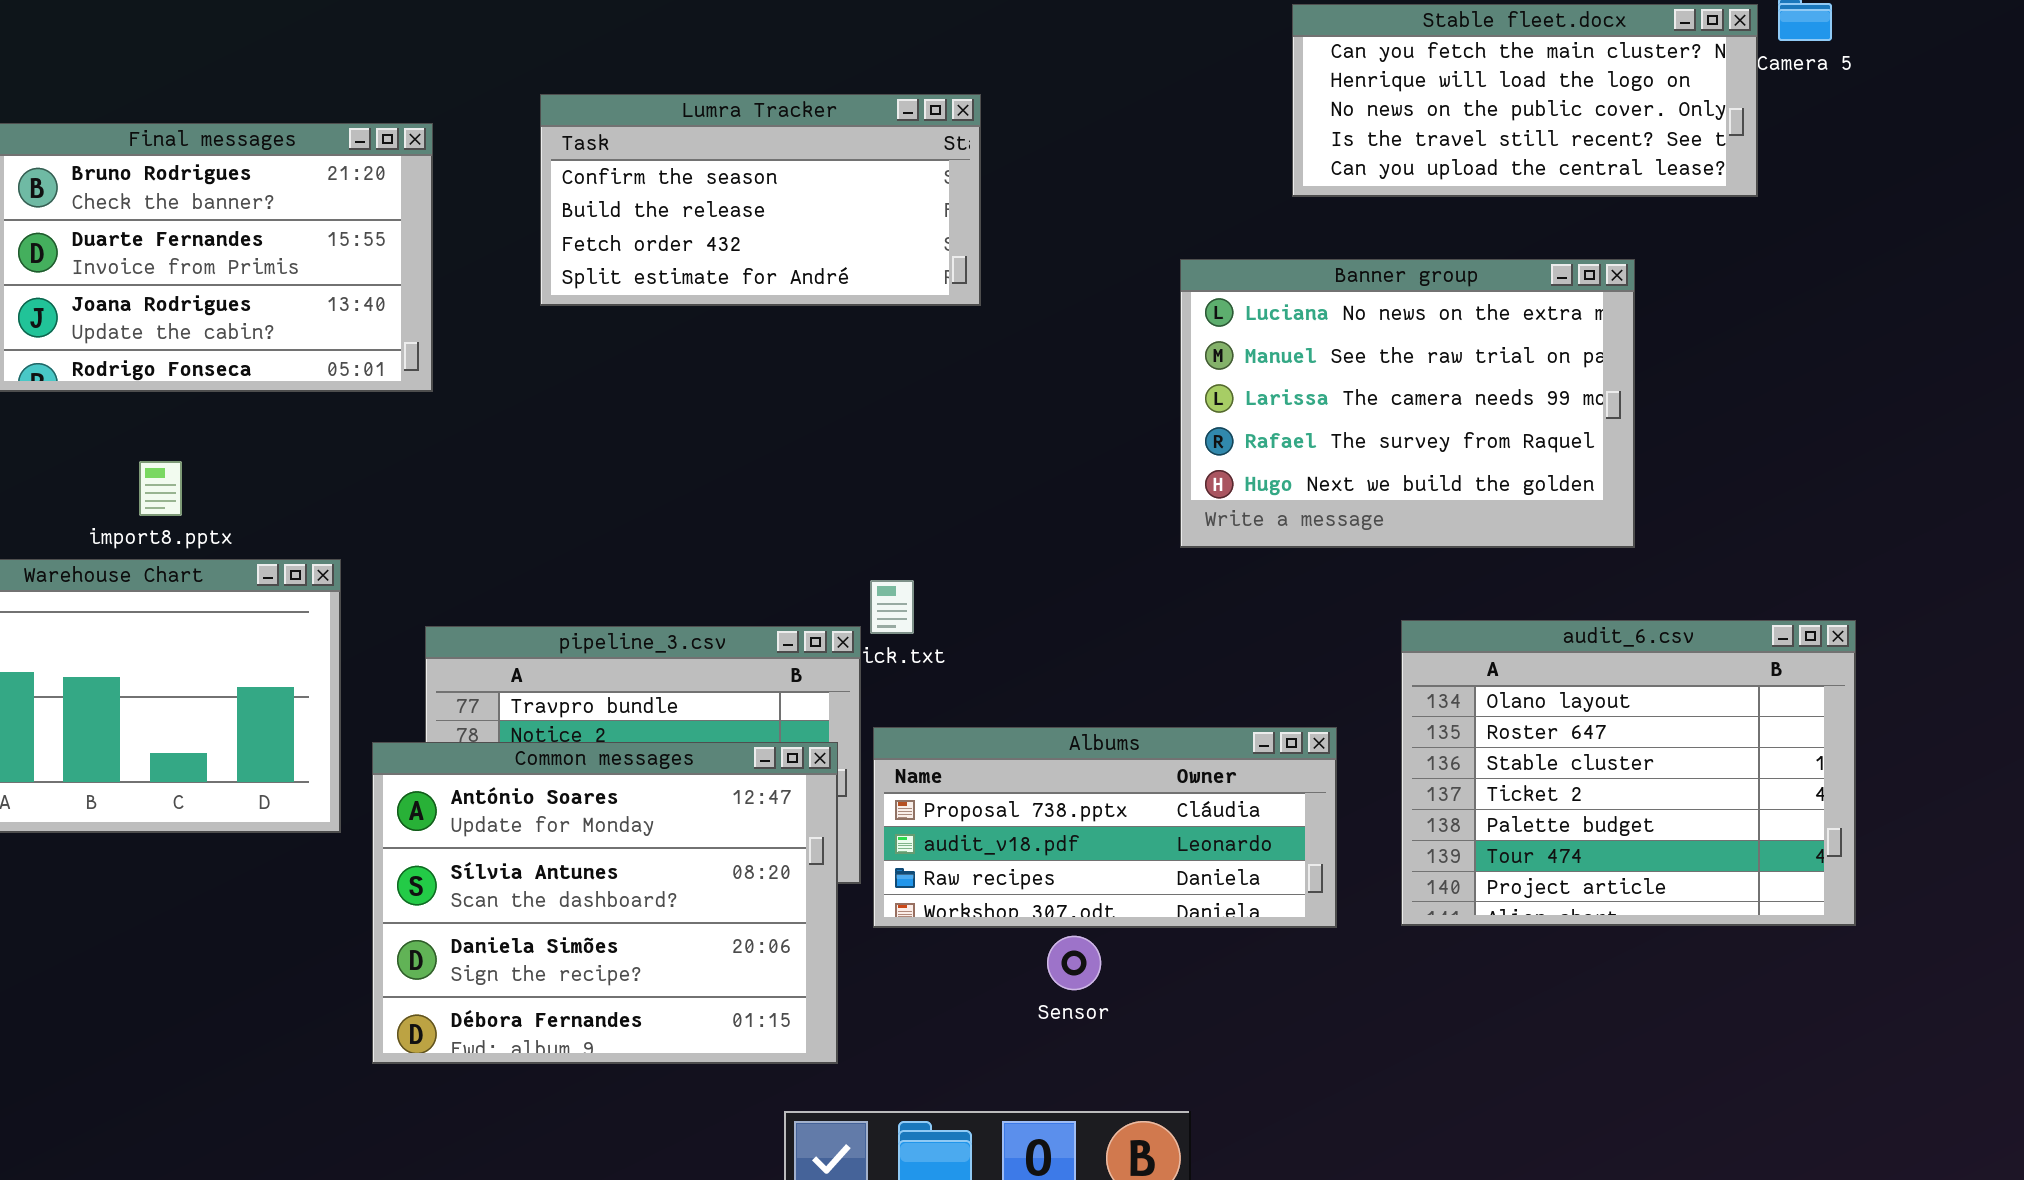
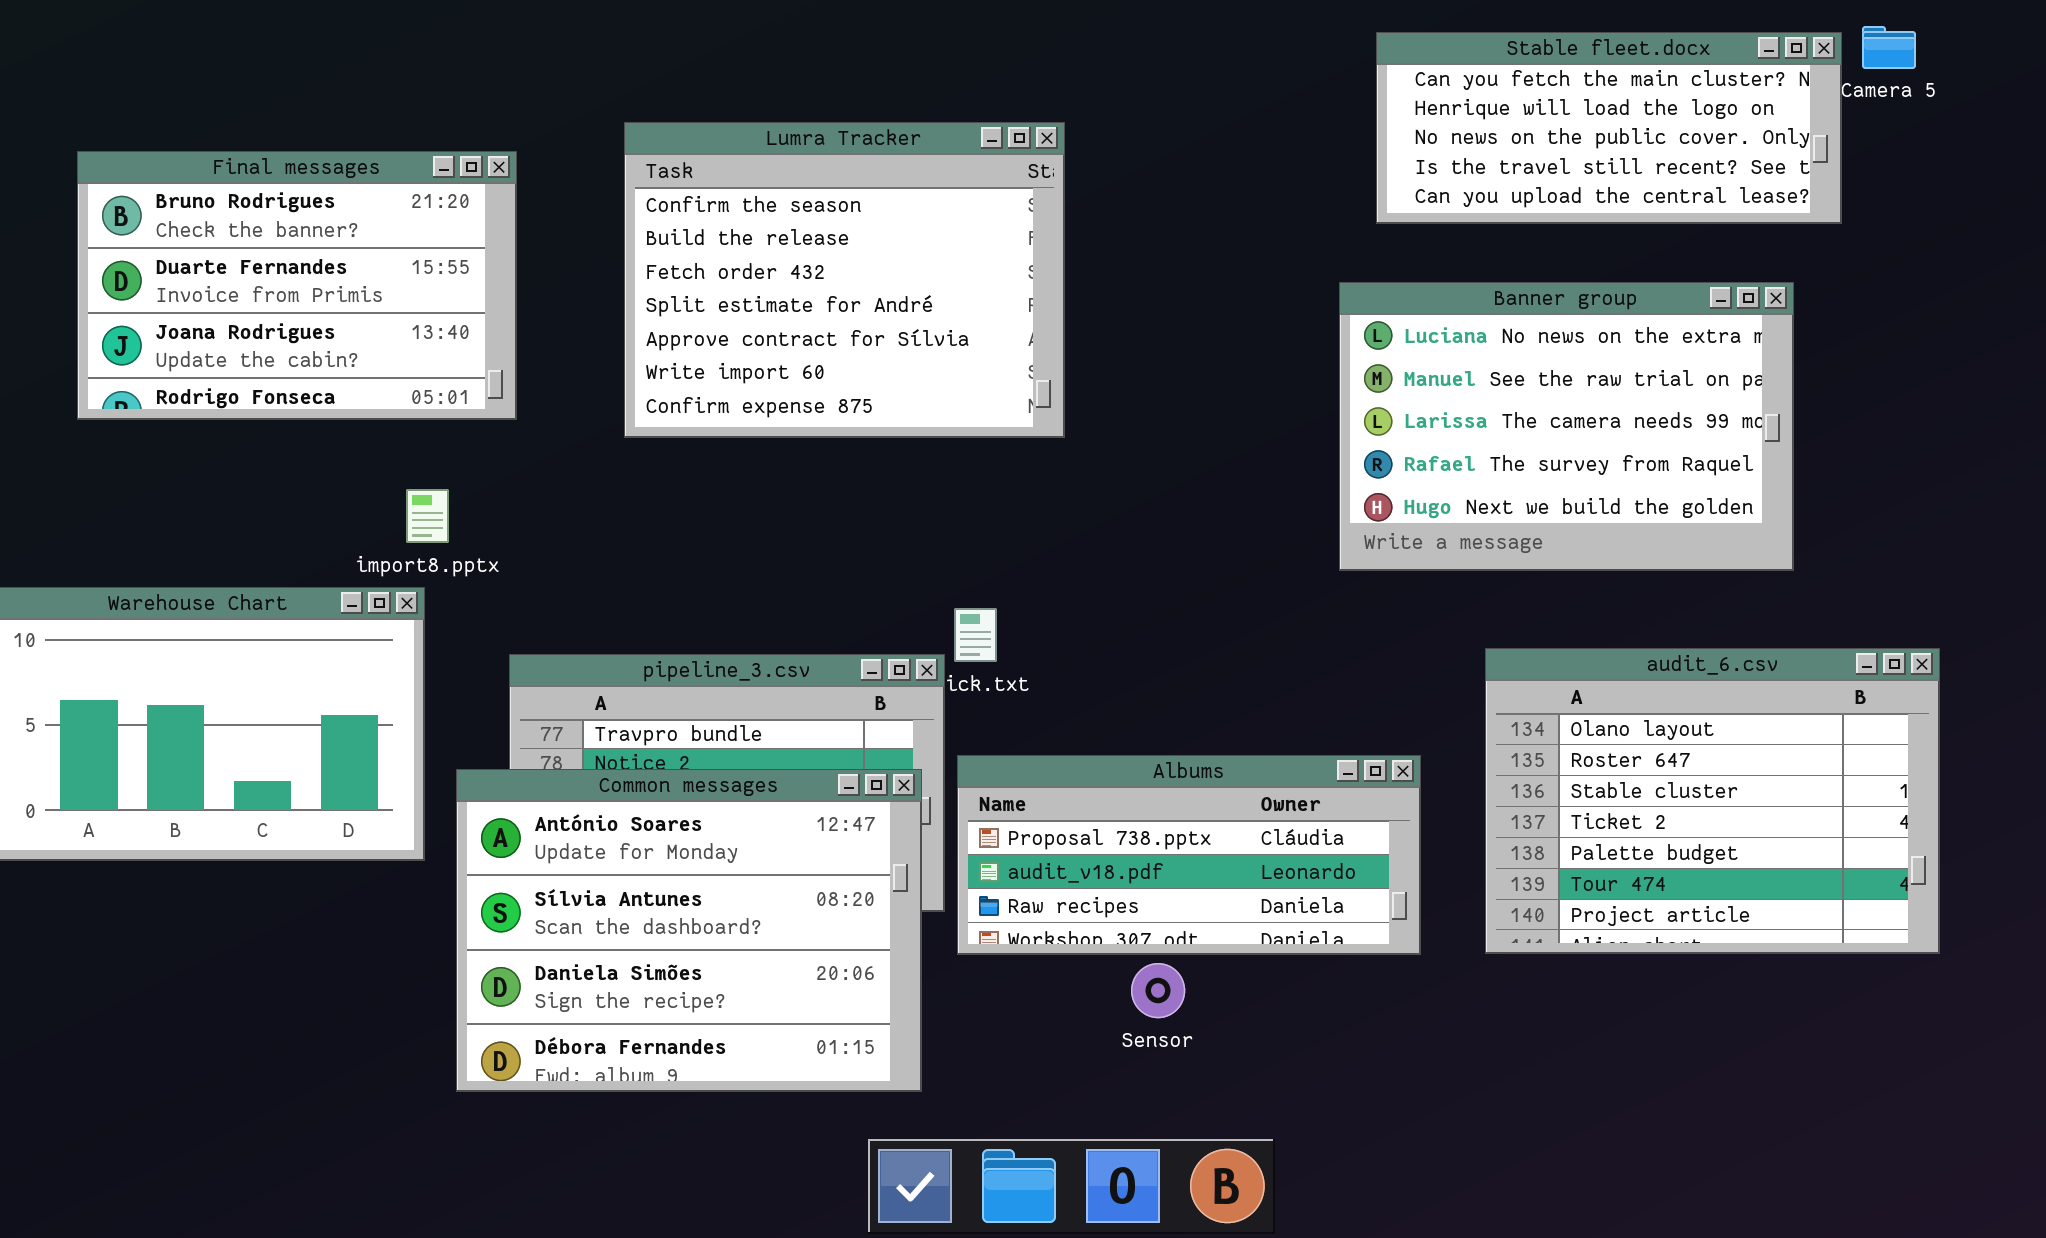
Lumra Tracker: [540,94,981,306] -> [624,122,1065,438], resized
Banner group: [1180,259,1635,548] -> [1339,282,1794,571], moved
import8.pptx: [139,461,182,516] -> [406,489,449,543], moved

